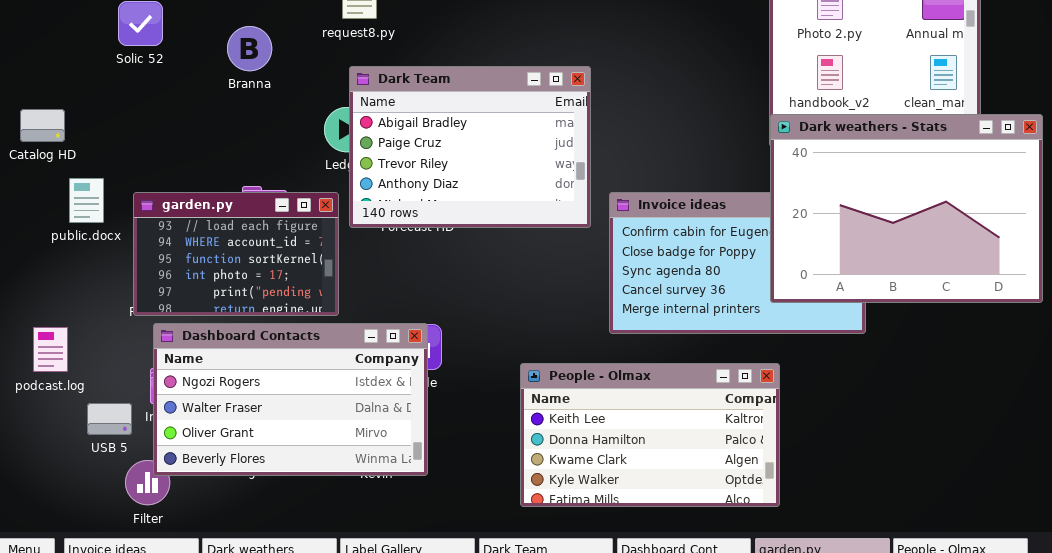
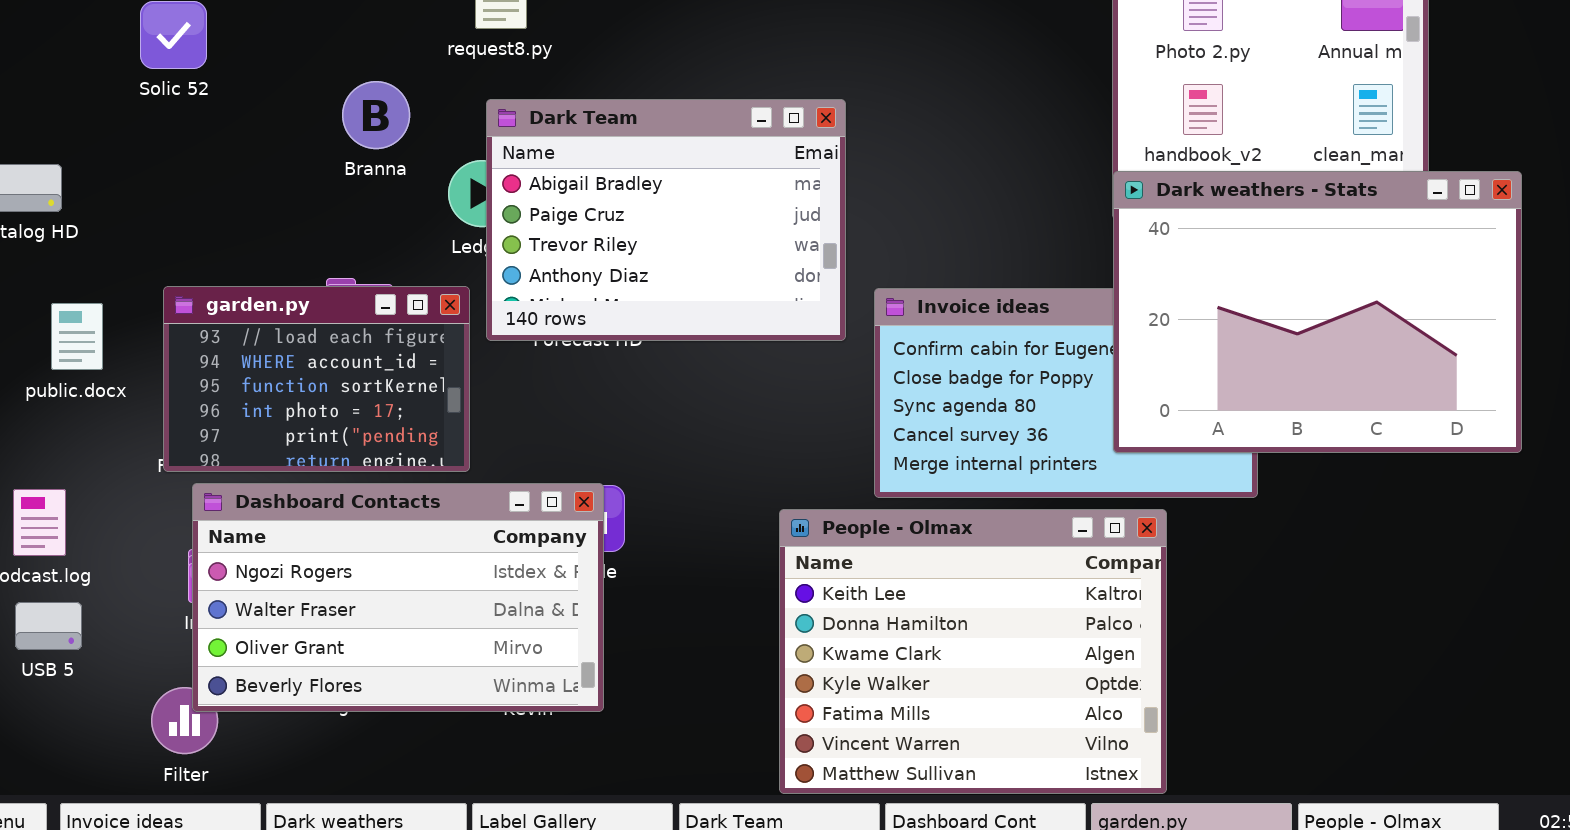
Branna: [227,26,272,71] -> [342,81,410,149], moved
public.docx: [69,178,104,223] -> [51,303,103,370], moved
People - Olmax: [520,363,780,507] -> [779,509,1167,794], moved, resized
USB 5: [87,403,132,435] -> [15,602,82,650], moved

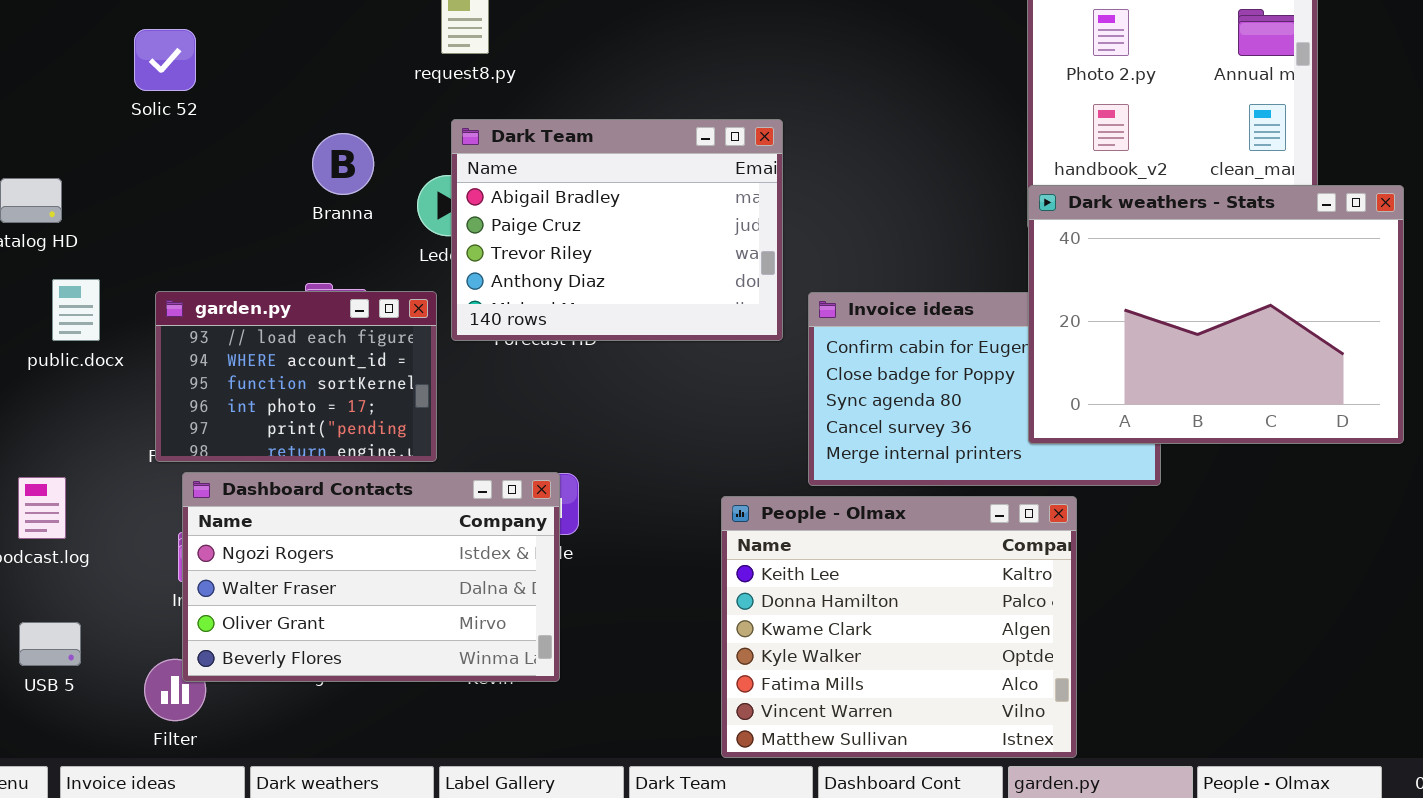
Branna: [342,81,410,149] -> [312,133,374,195], moved
public.docx: [51,303,103,370] -> [52,279,100,341], moved
USB 5: [15,602,82,650] -> [19,622,81,666], moved

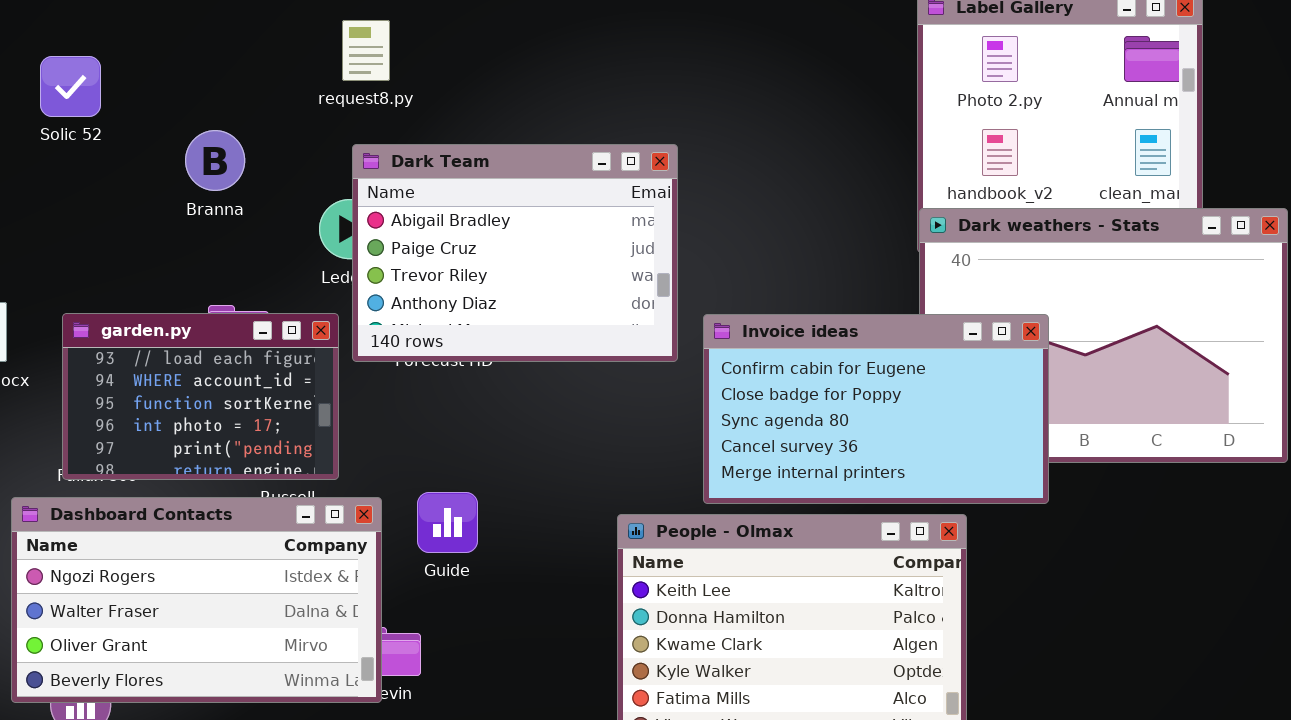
Branna: [312,133,374,195] -> [185,130,245,191], moved
Invoice ideas: [808,292,1161,486] -> [703,314,1049,504], raised
Dashboard Contacts: [182,472,560,682] -> [11,497,382,703], moved

